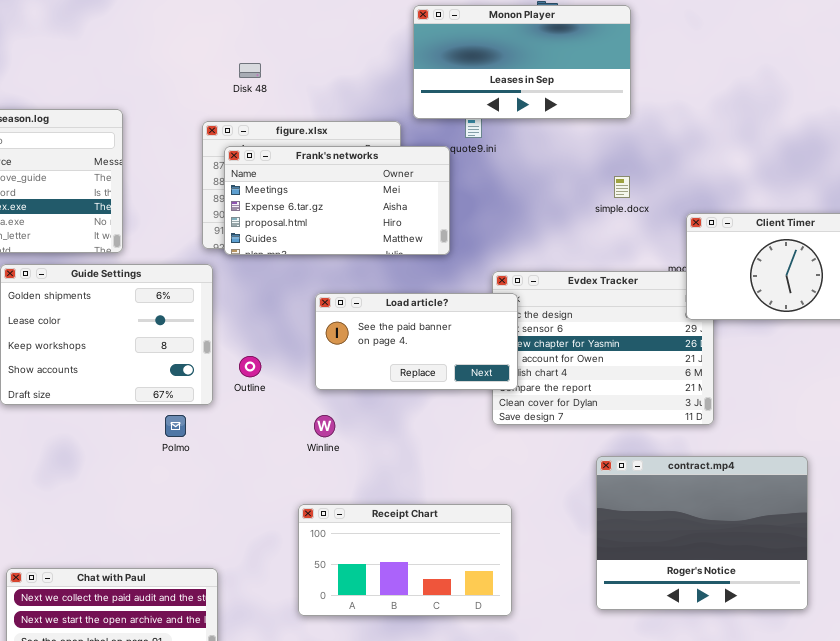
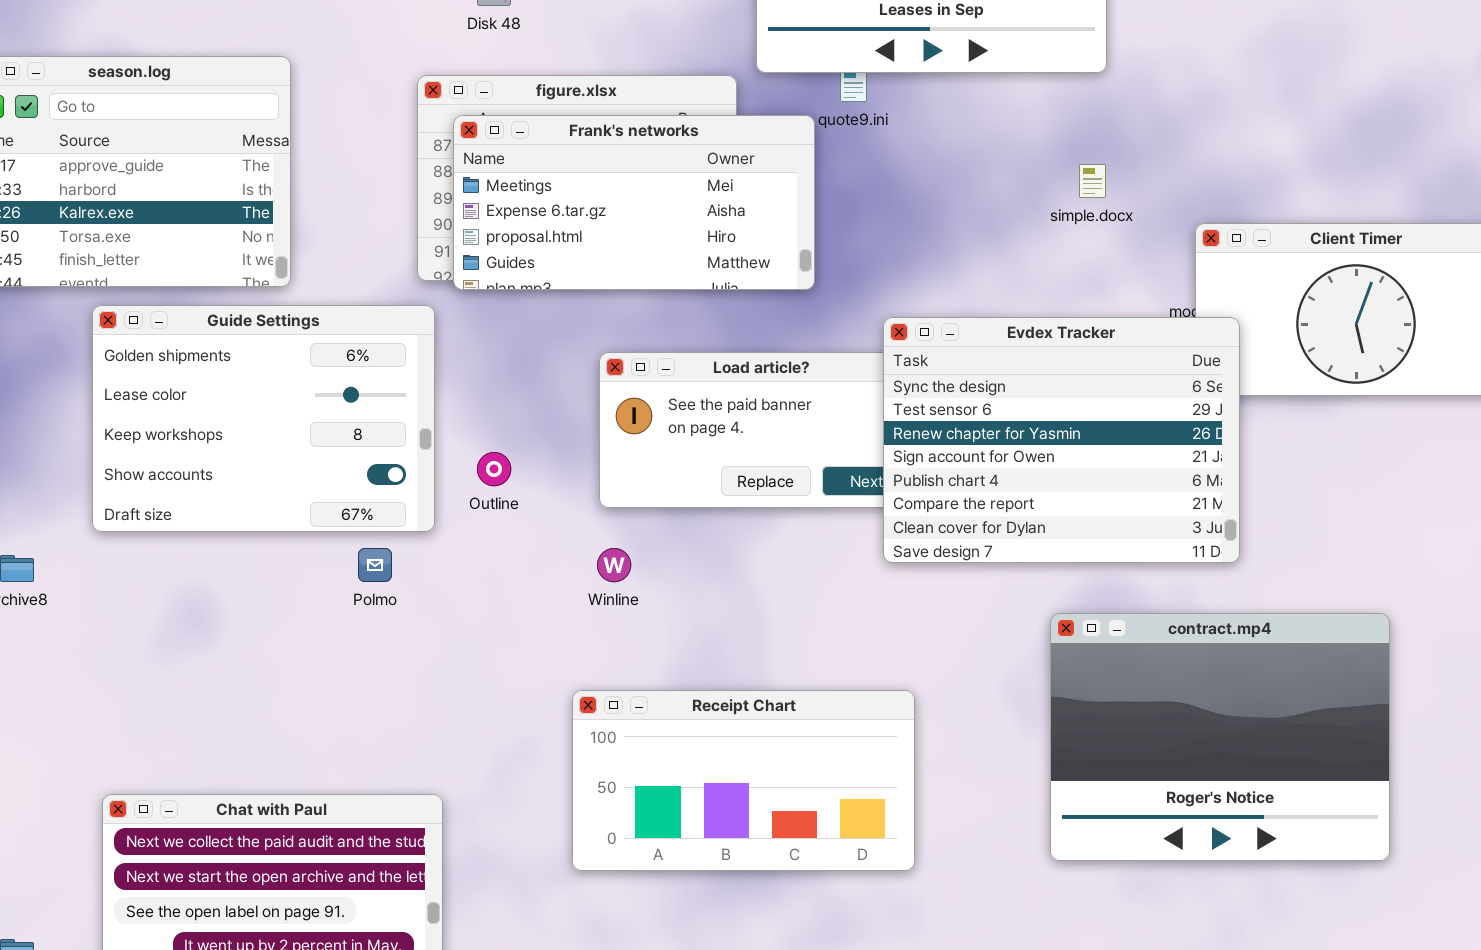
Evdex Tracker: [492,271,714,425] -> [883,317,1240,563], raised

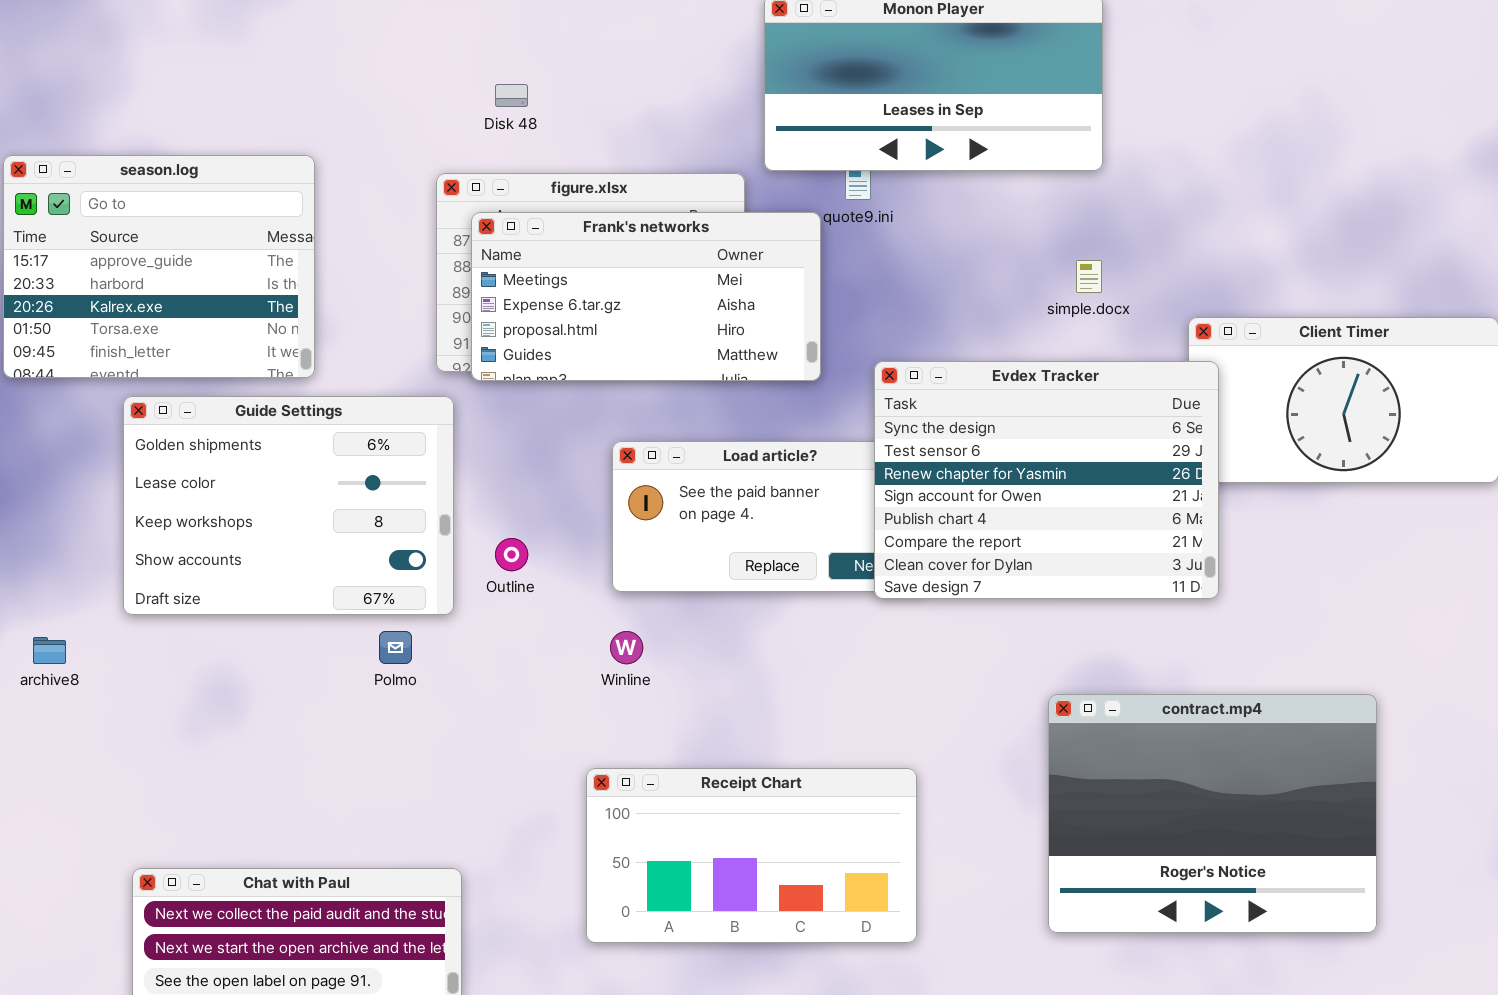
Evdex Tracker: [883,317,1240,563] -> [874,361,1219,599], moved

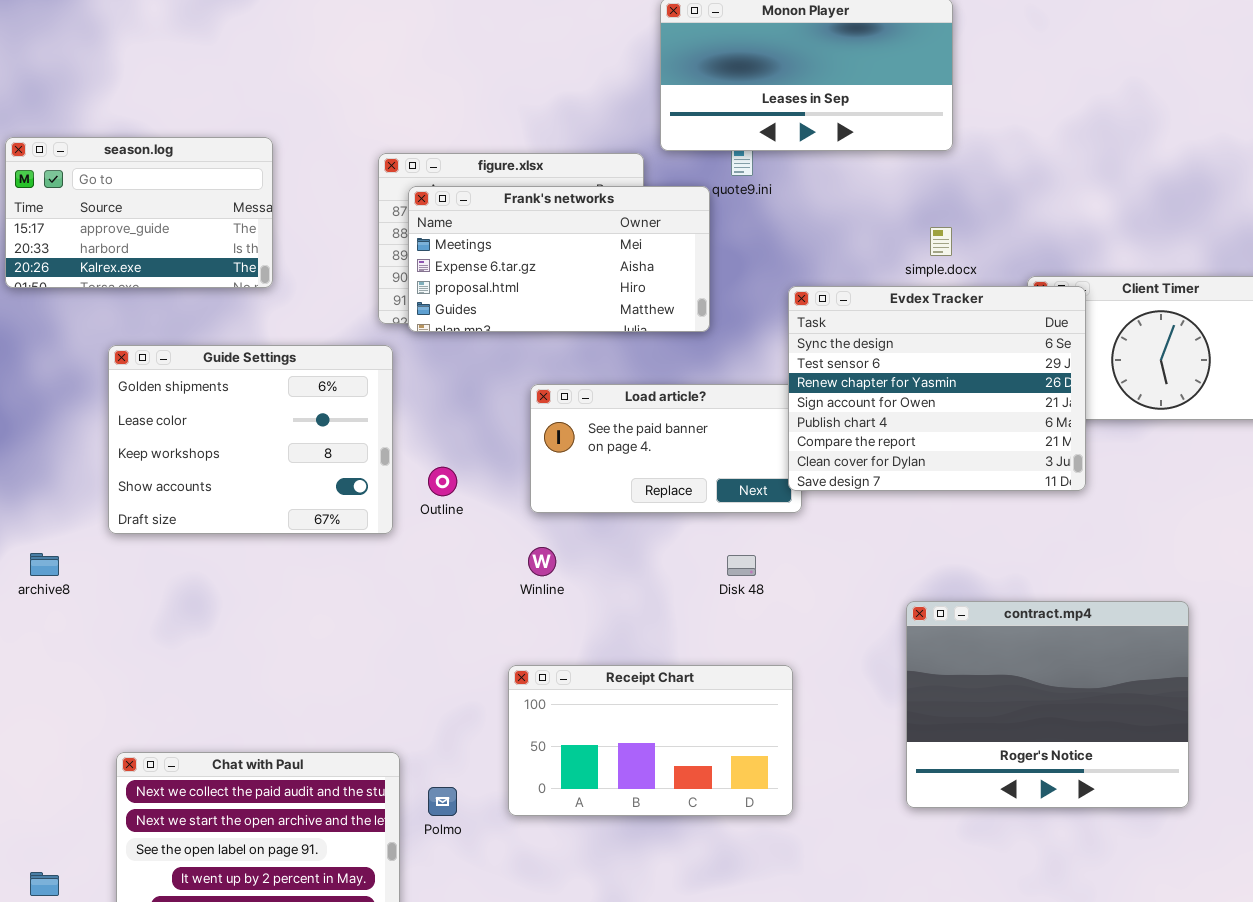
Disk 48: [495,84,528,107] -> [727,555,756,576], moved
season.log: [3,155,315,378] -> [5,137,273,288], resized
Evdex Tracker: [874,361,1219,599] -> [788,286,1086,491], moved
Polmo: [379,631,412,664] -> [428,787,457,816], moved

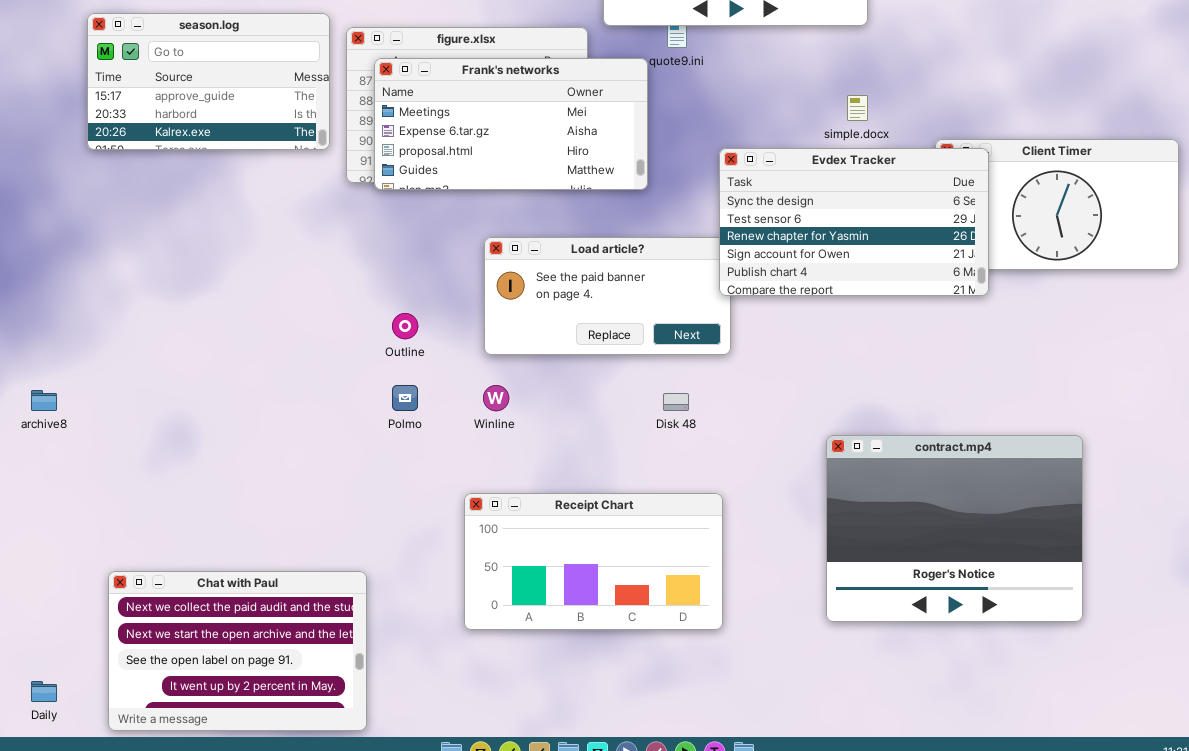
season.log: [5,137,273,288] -> [87,13,330,150], moved
Evdex Tracker: [788,286,1086,491] -> [719,148,989,296], resized
Guide Settings: [108,345,393,534] -> none, closed
Polmo: [428,787,457,816] -> [392,385,418,411], moved

